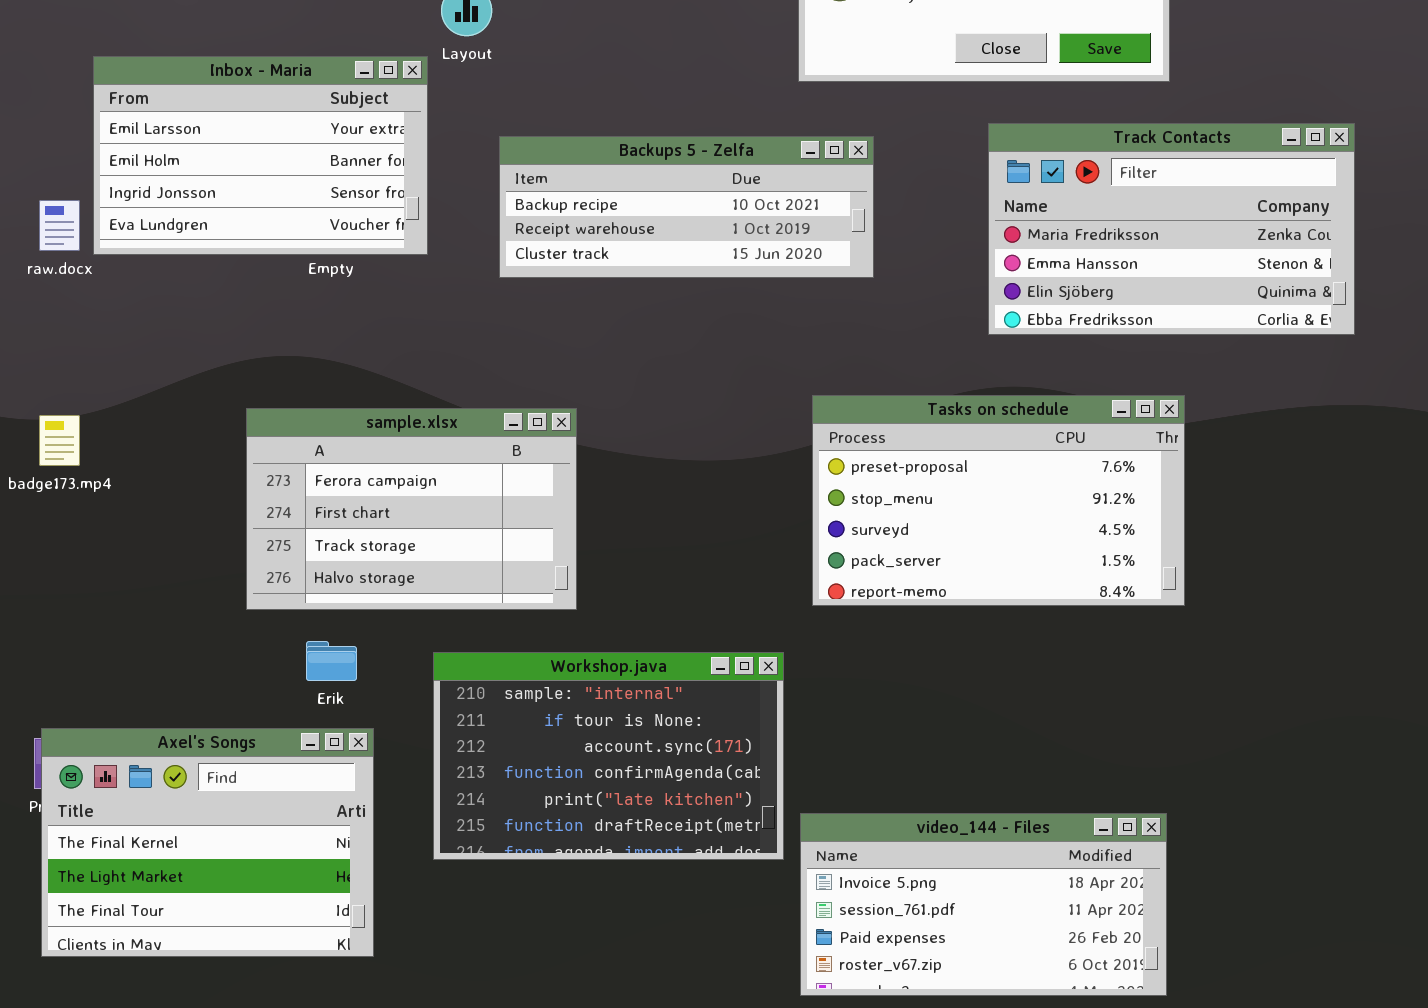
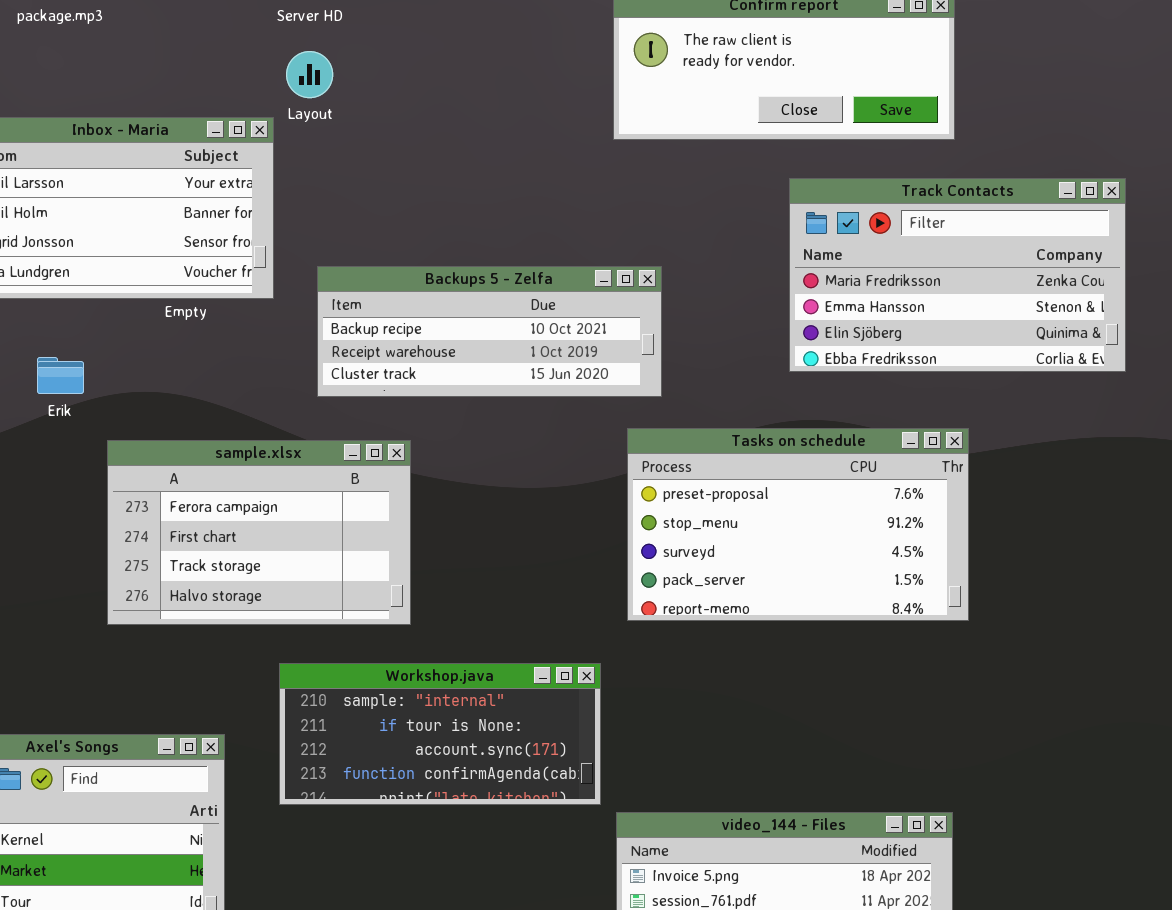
Backups 5 - Zelfa: [499,136,874,278] -> [317,266,662,397], moved
Erik: [306,641,357,681] -> [37,357,84,394], moved
Workshop.java: [433,652,784,860] -> [279,663,601,805], resized

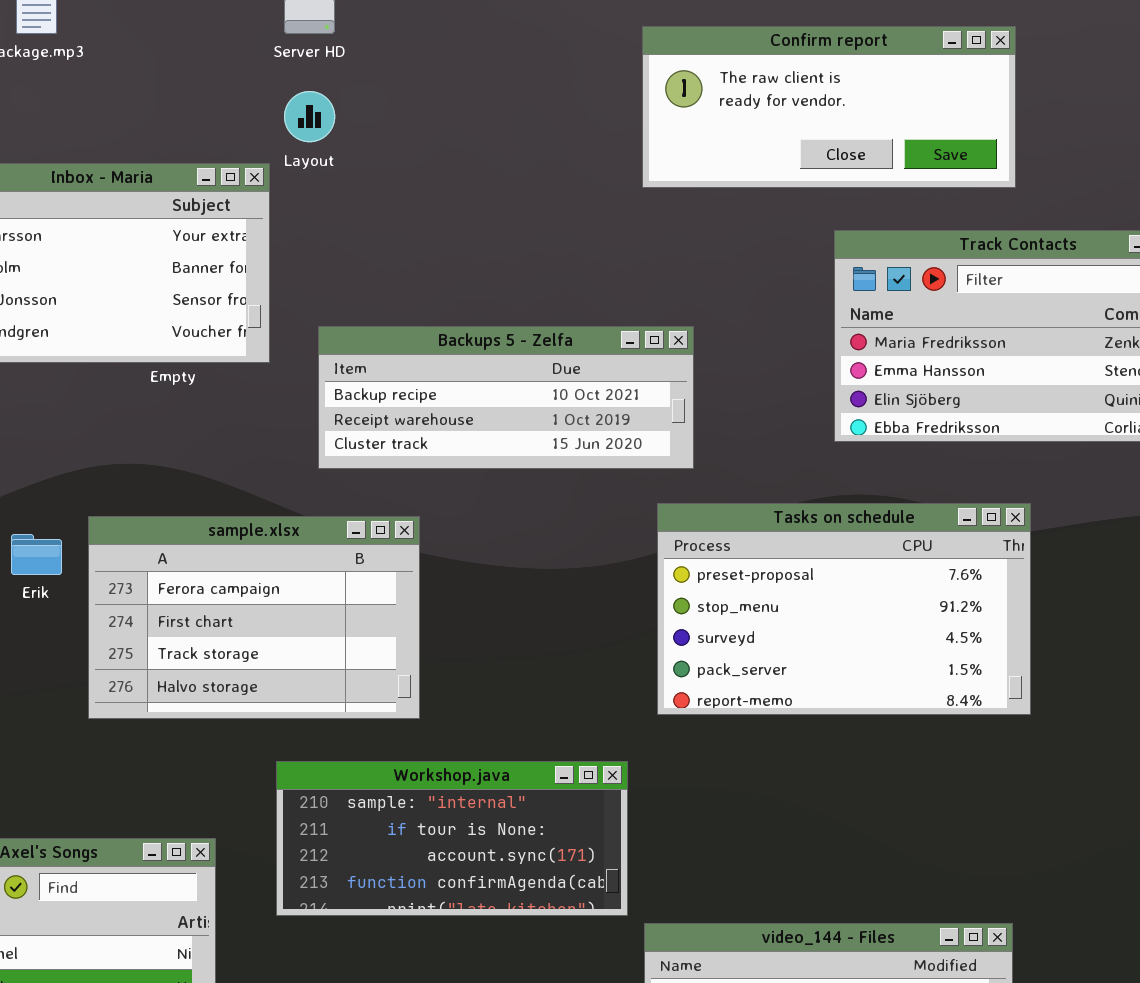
Erik: [37,357,84,394] -> [11,534,62,575], moved

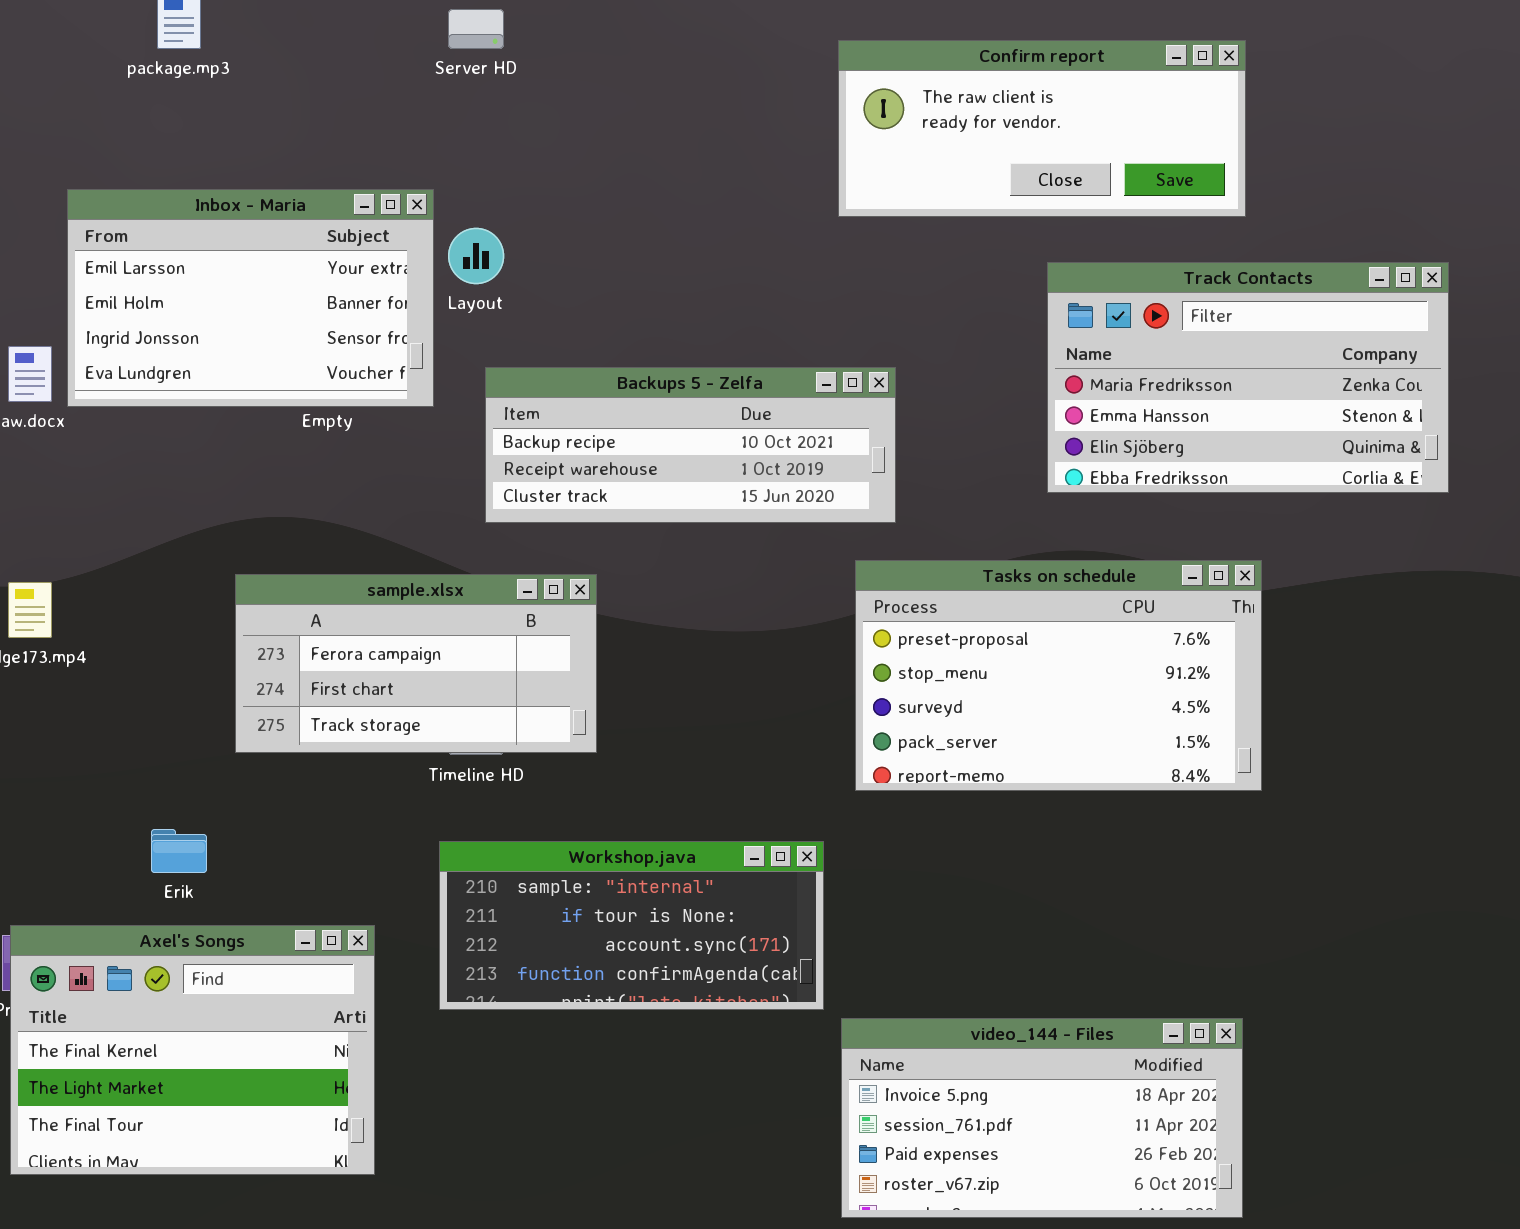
Layout: [284,91,335,142] -> [448,228,504,284], moved
sample.xlsx: [88,516,420,719] -> [235,574,597,753], resized
Erik: [11,534,62,575] -> [151,829,207,873], moved

